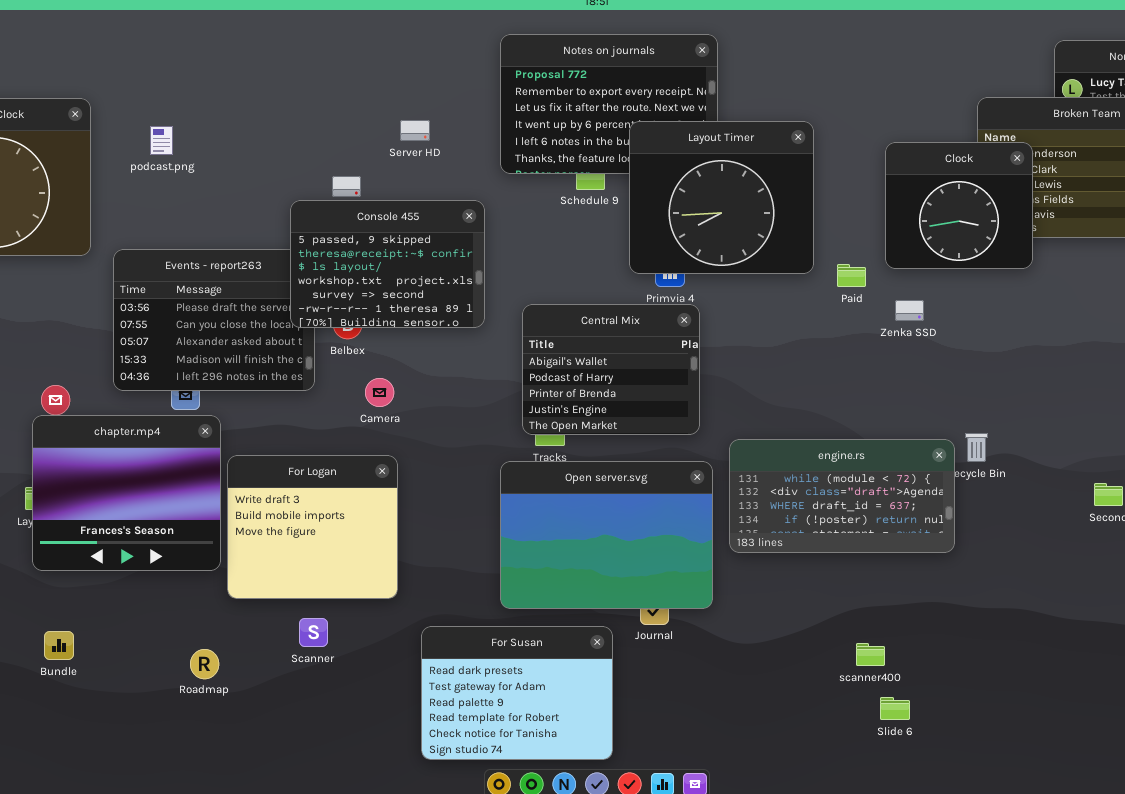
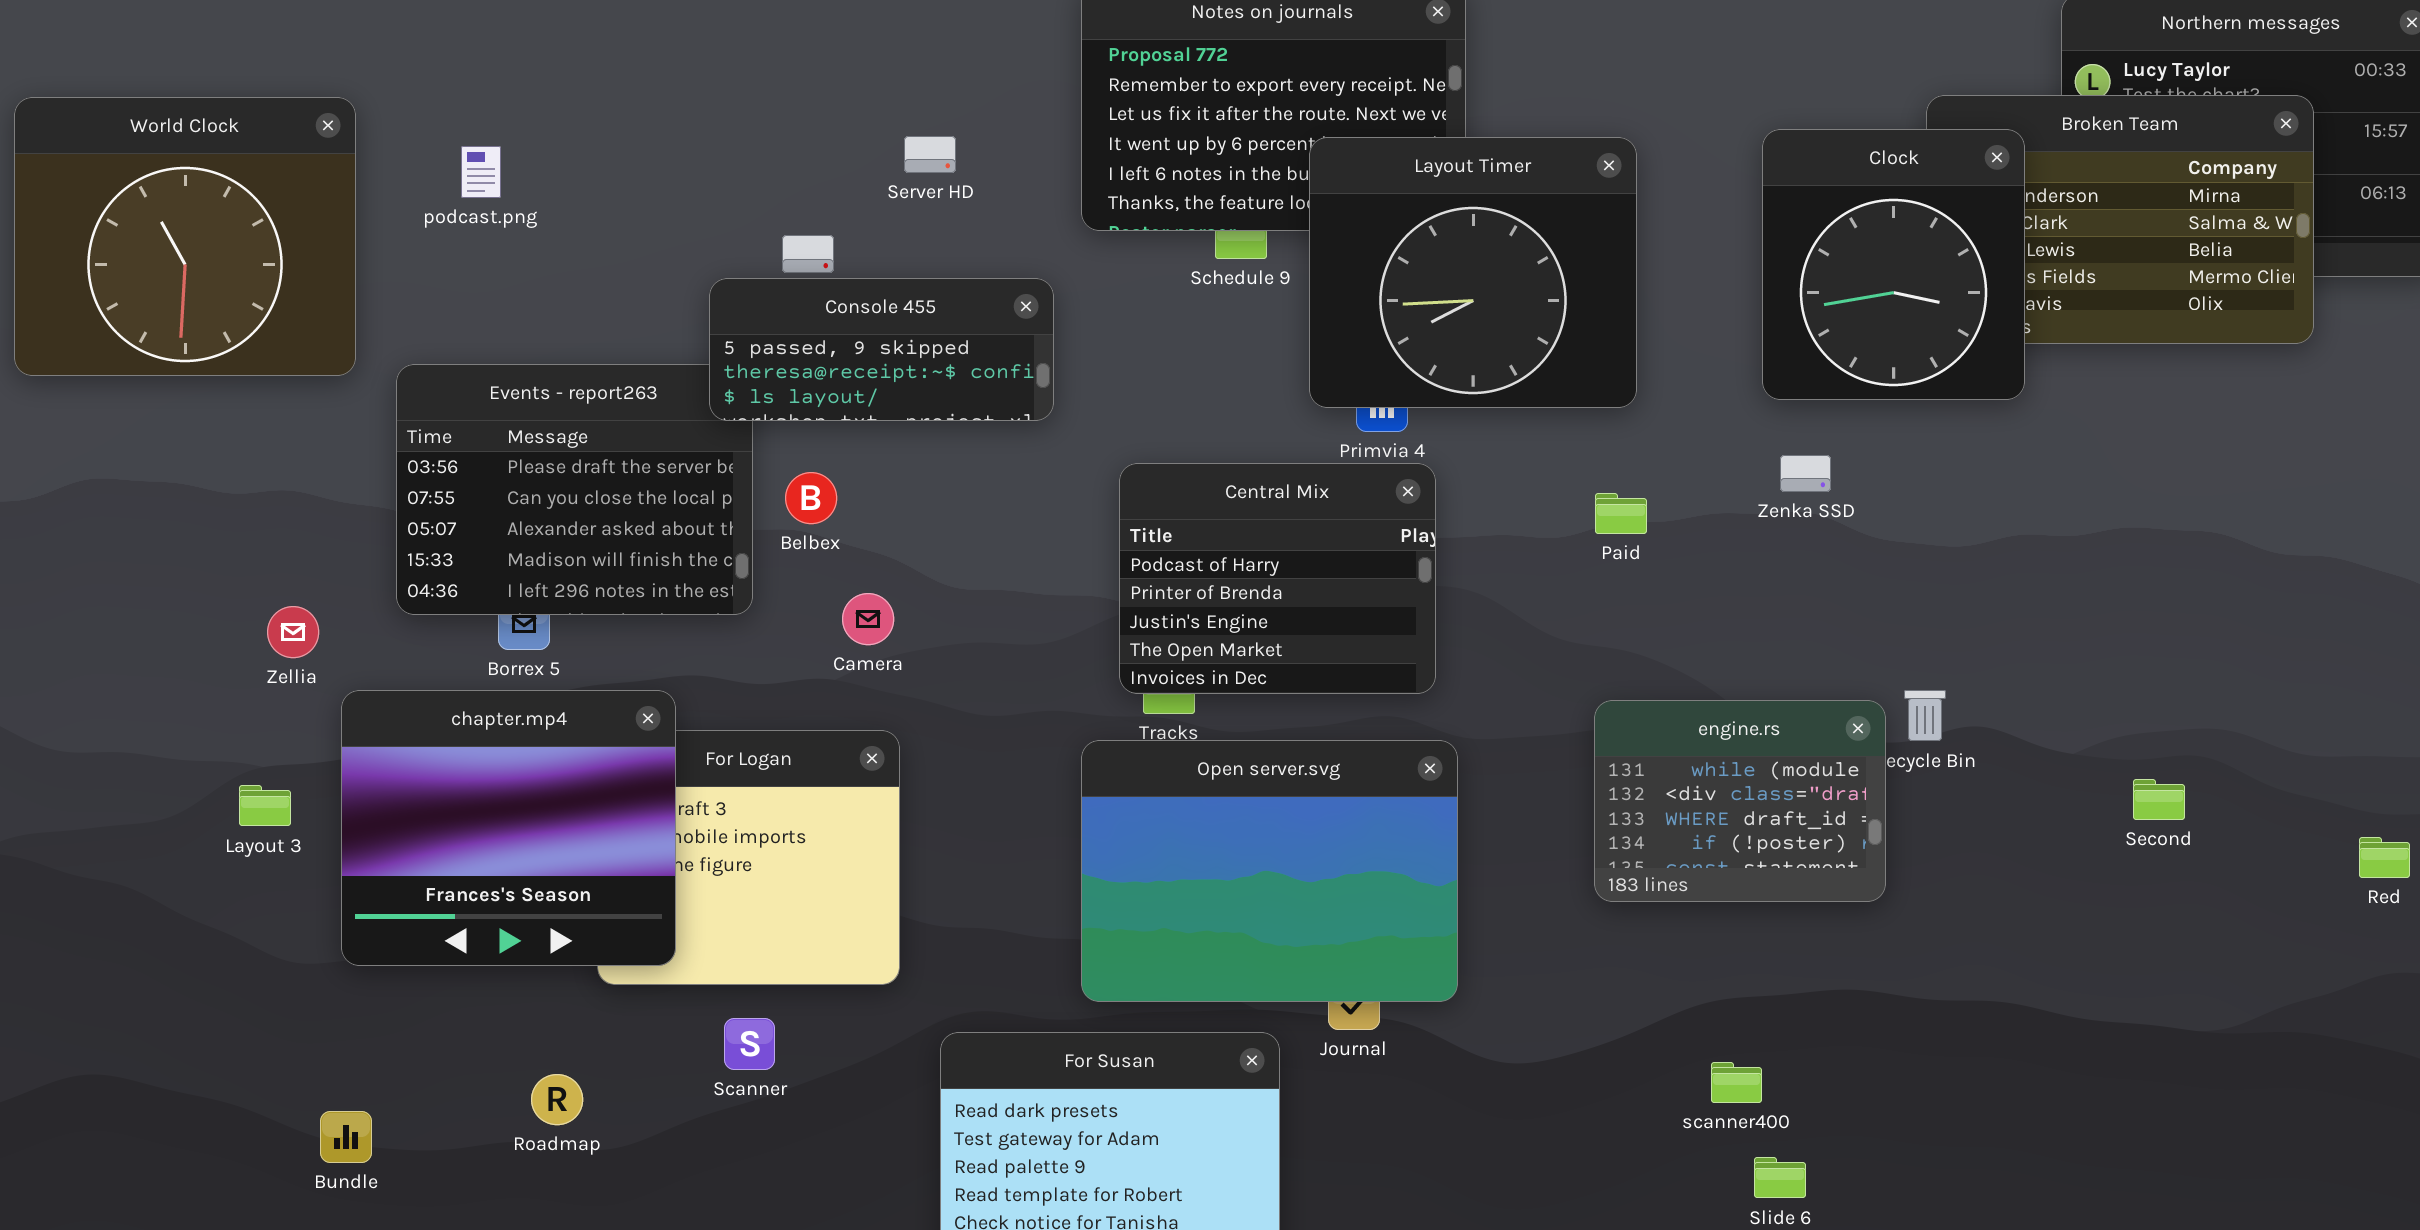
Clock: [885,142,1033,269] -> [1762,129,2025,400], resized
Console 455: [290,200,485,328] -> [709,278,1054,421], resized
Paid: [837,264,866,287] -> [1595,493,1647,534], moved
Central Mix: [522,304,700,435] -> [1119,463,1436,694], scrolled down 1 row
chapter.mp4: [32,415,221,571] -> [341,690,676,966], moved
engine.rs: [729,439,955,553] -> [1594,700,1886,902], resized
Bundle: [44,631,74,660] -> [320,1111,372,1163], moved

